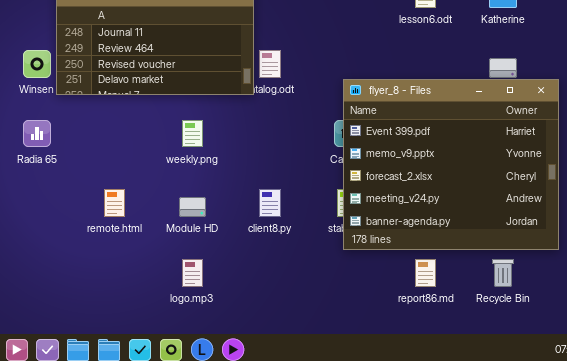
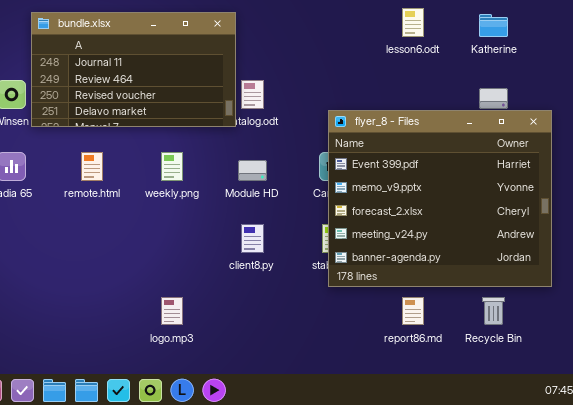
remote.html: [104,189,125,217] -> [81,152,103,181], moved
Module HD: [179,197,206,217] -> [238,160,267,181], moved

